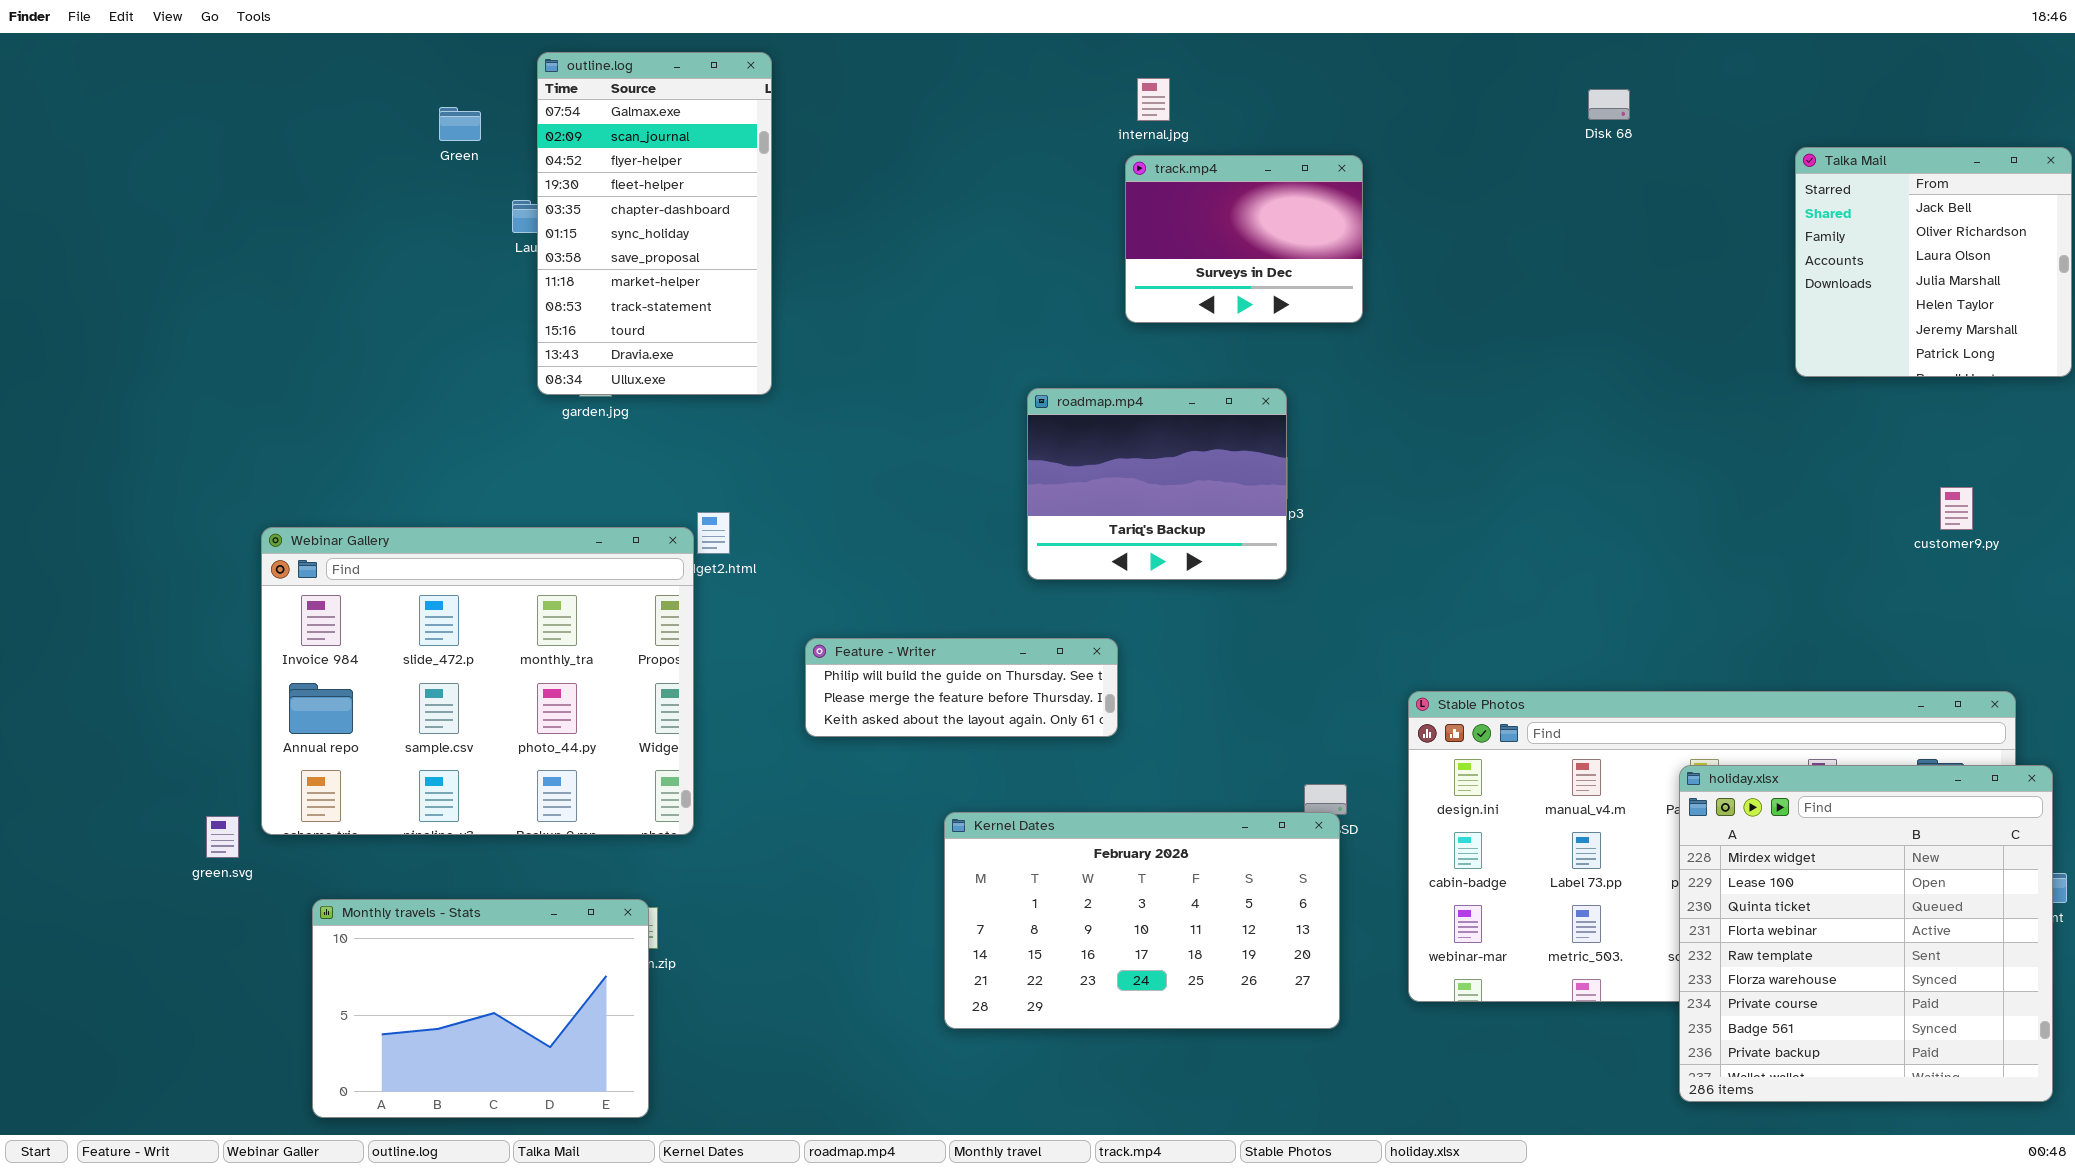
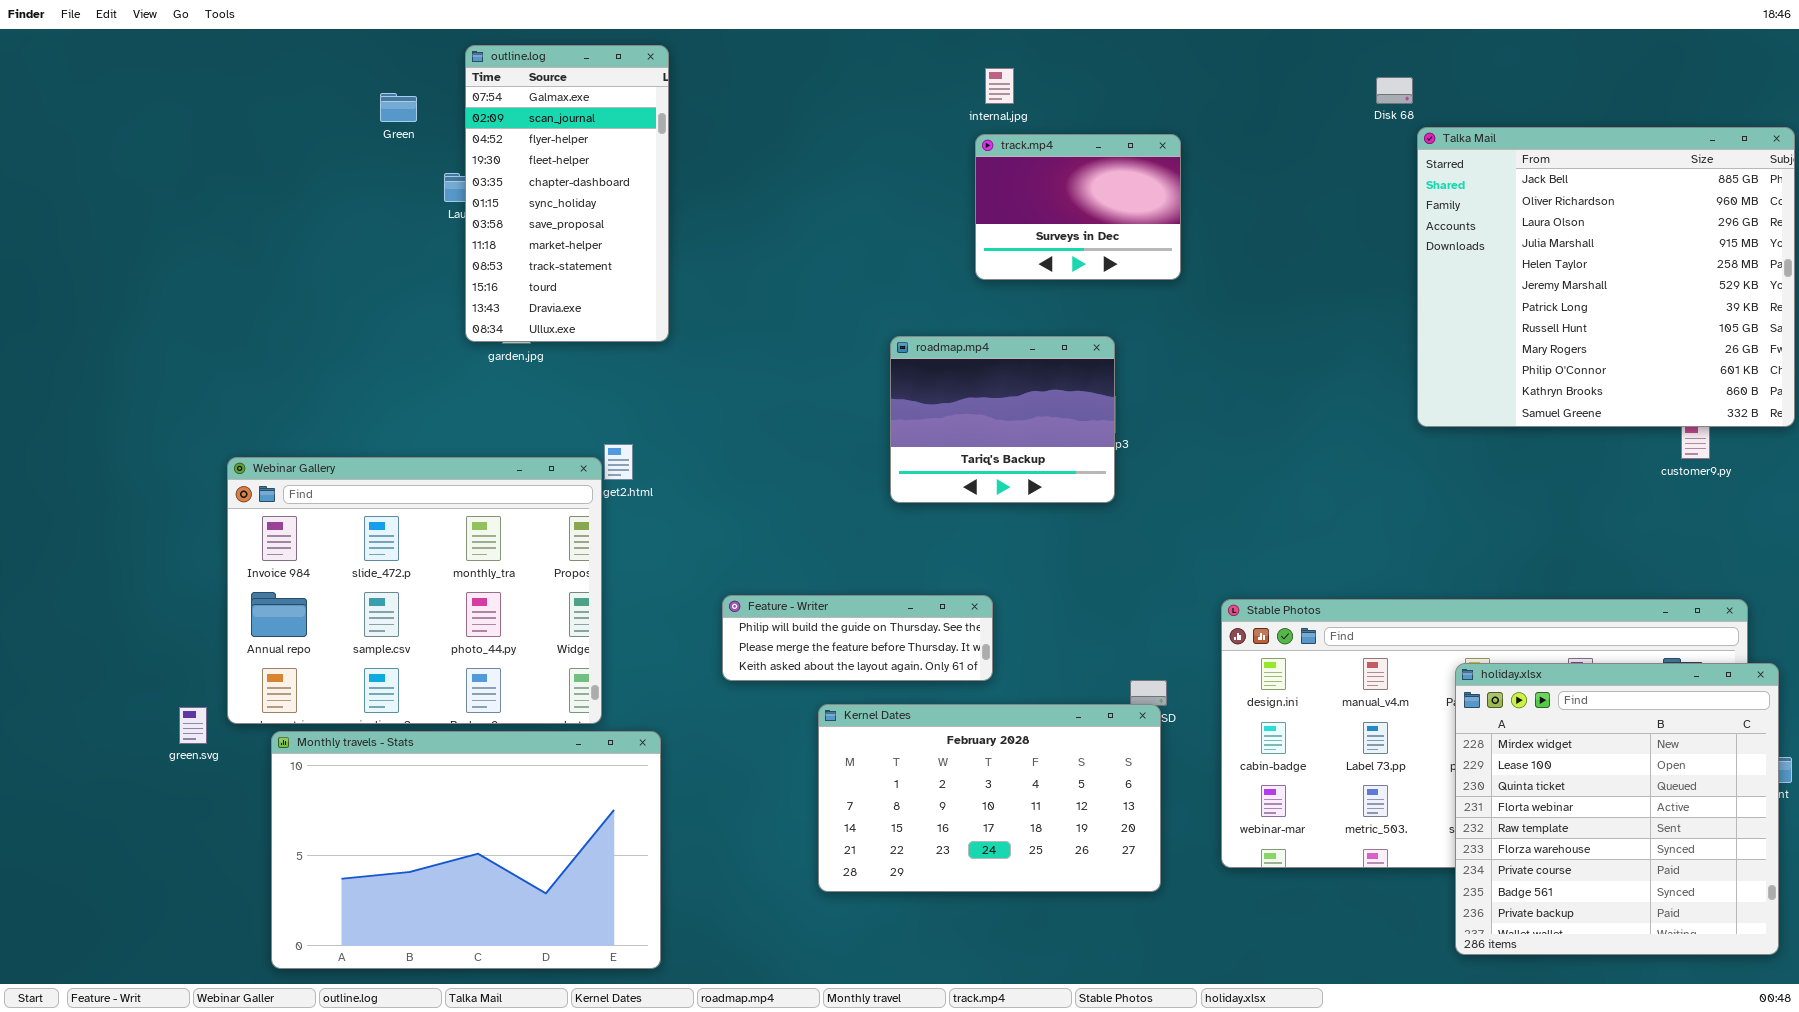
Talka Mail: [1795,147,2072,377] -> [1417,127,1795,427], resized
Feature - Writer: [805,638,1118,737] -> [722,595,993,681], moved
Monthly travels - Stats: [312,899,649,1118] -> [271,731,661,969], resized

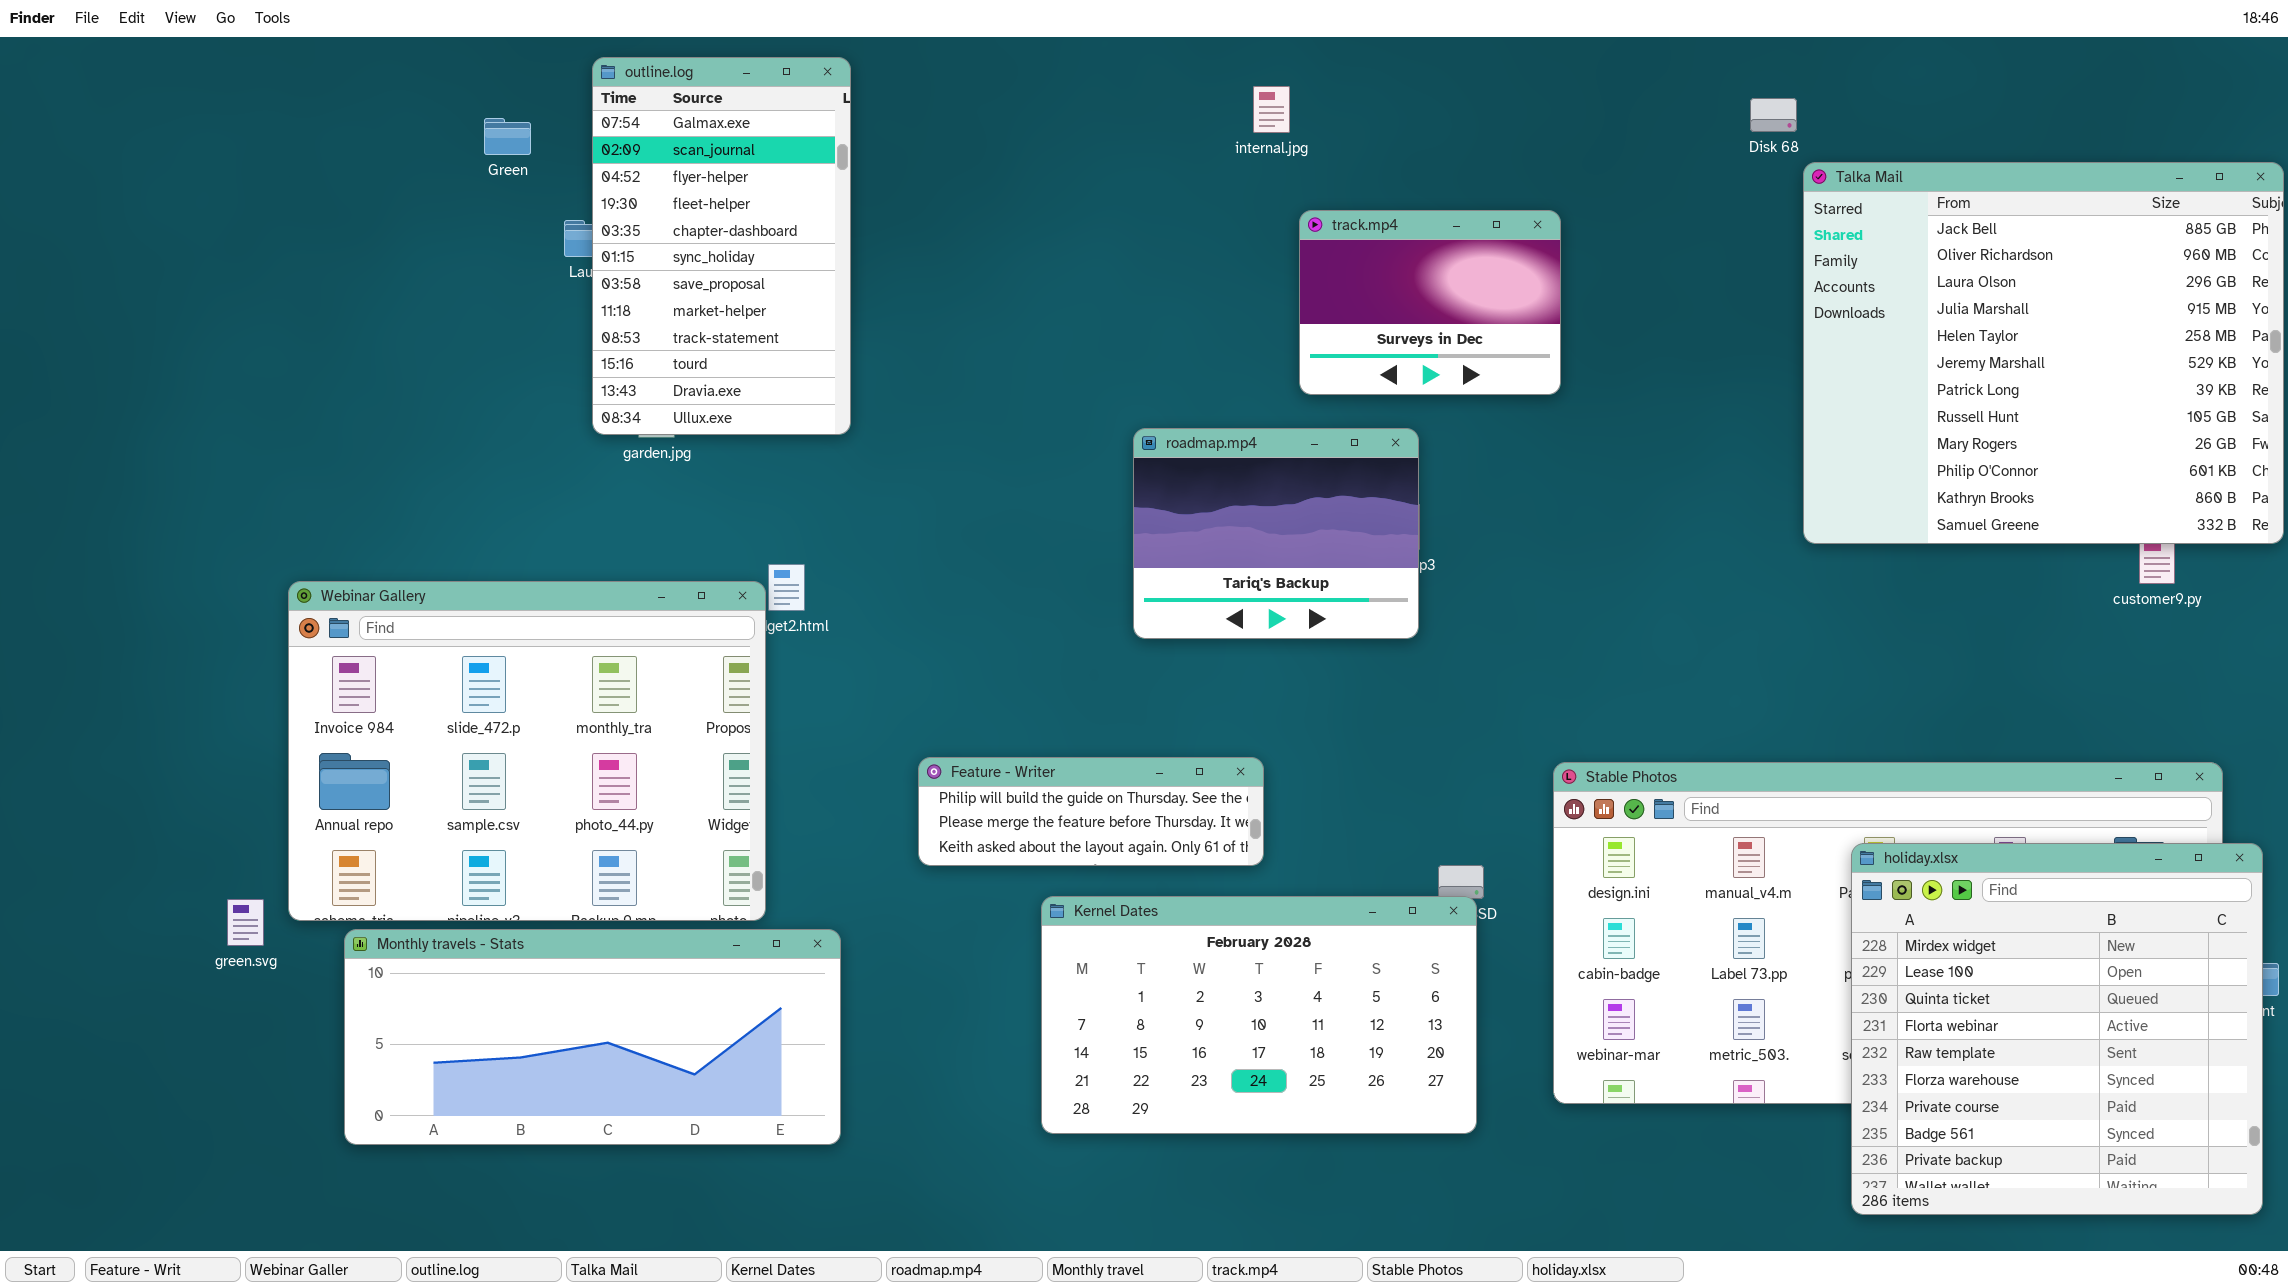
track.mp4: [975,134,1181,280] -> [1299,210,1561,395], moved
Monthly travels - Stats: [271,731,661,969] -> [344,929,841,1145], resized

